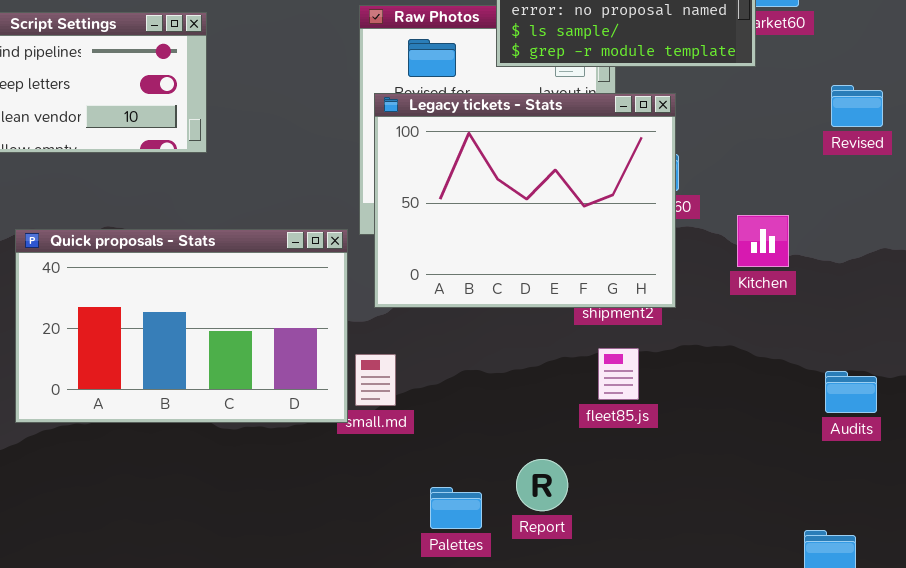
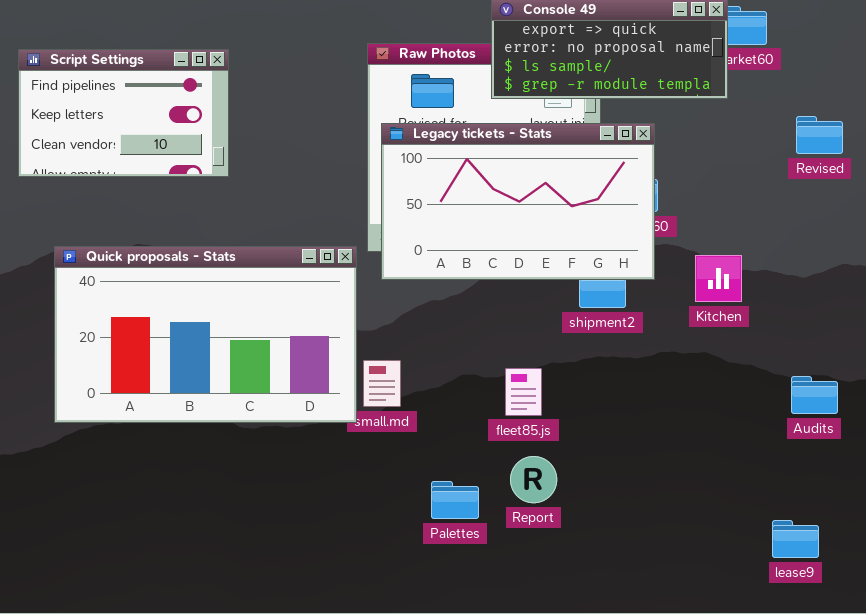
Legacy tickets - Stats: [374,93,676,308] -> [381,123,655,280], resized
Kitchen: [737,215,789,267] -> [695,255,742,302], moved
fleet85.js: [598,348,639,400] -> [505,368,542,416], moved

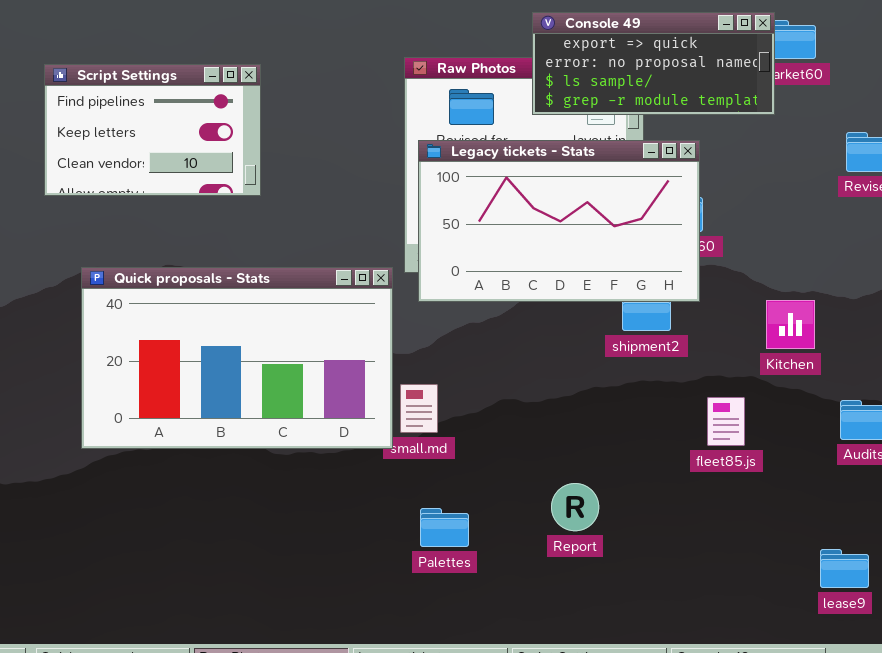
Kitchen: [695,255,742,302] -> [766,300,815,349], moved
fleet85.js: [505,368,542,416] -> [707,397,745,446], moved
Palettes: [431,481,479,519] -> [420,508,469,547], moved

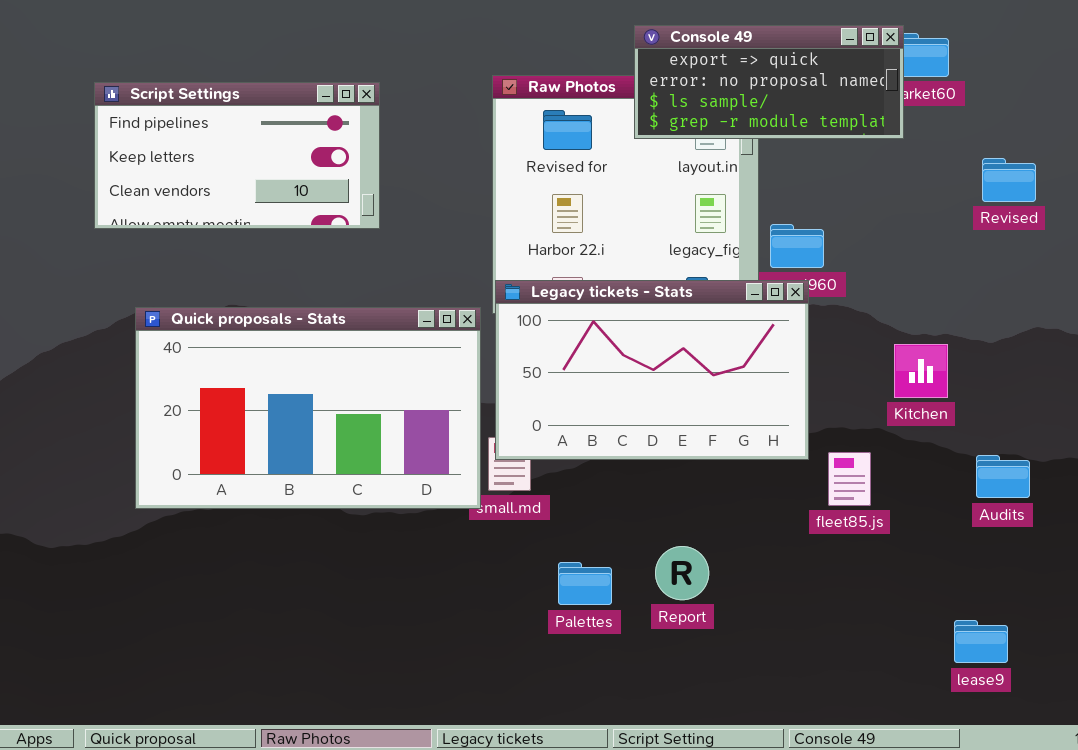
Script Settings: [44,64,261,196] -> [94,82,380,229], resized
Legacy tickets - Stats: [418,140,700,302] -> [495,280,809,460], moved
Palettes: [420,508,469,547] -> [558,562,612,605], moved

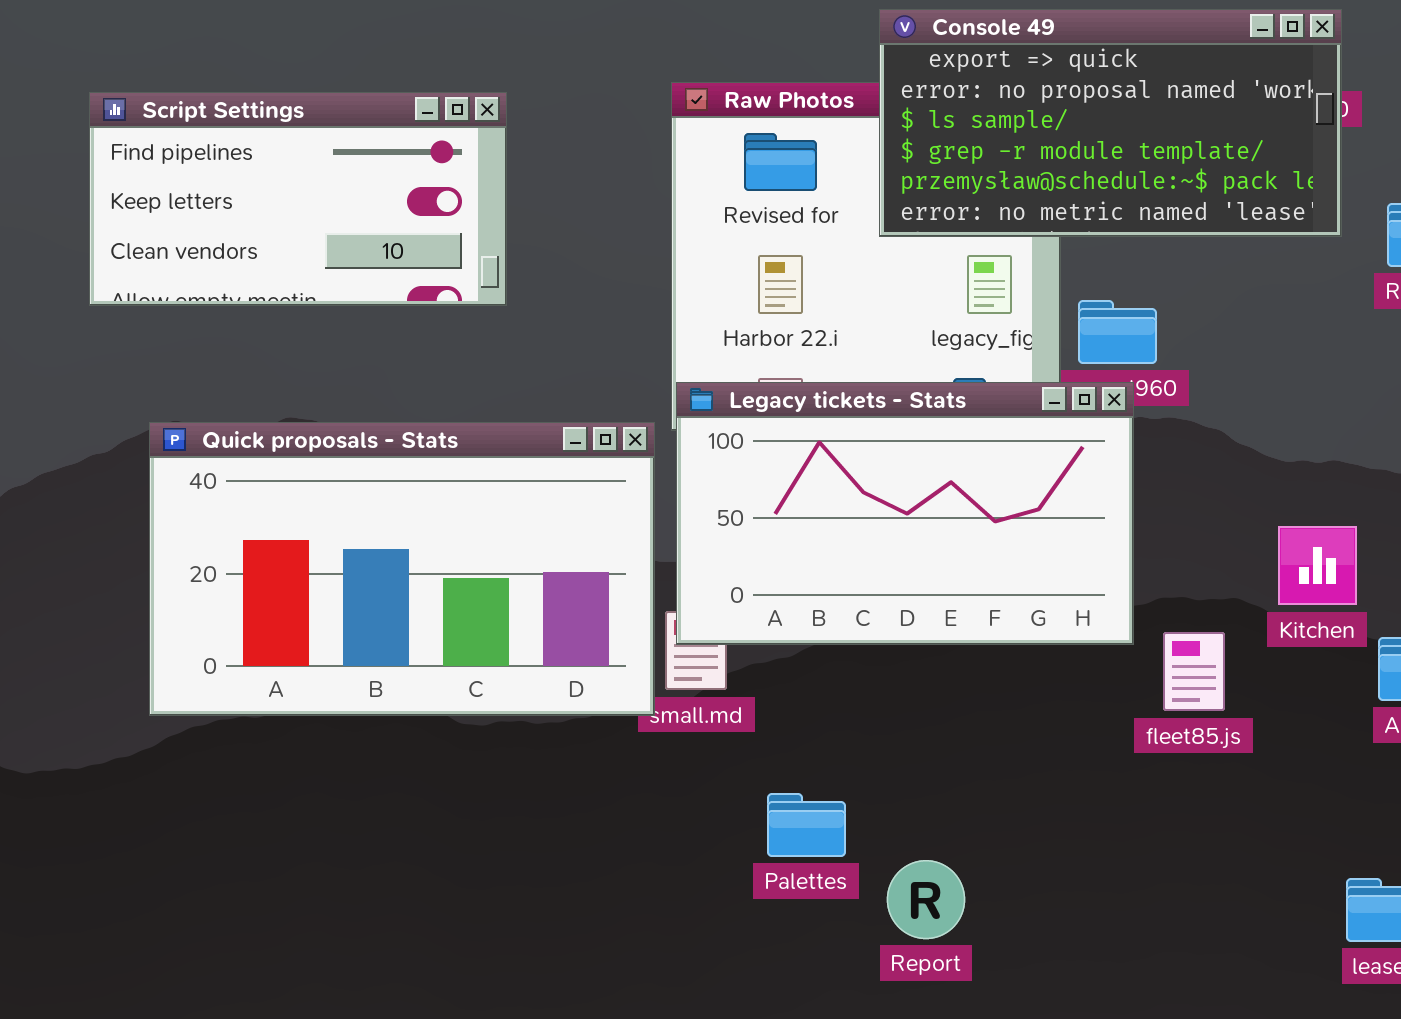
Console 49: [634,25,904,139] -> [879,9,1342,237], resized
Kitchen: [894,344,948,398] -> [1278,526,1357,605], moved
Report: [655,546,709,600] -> [887,860,965,939], moved

